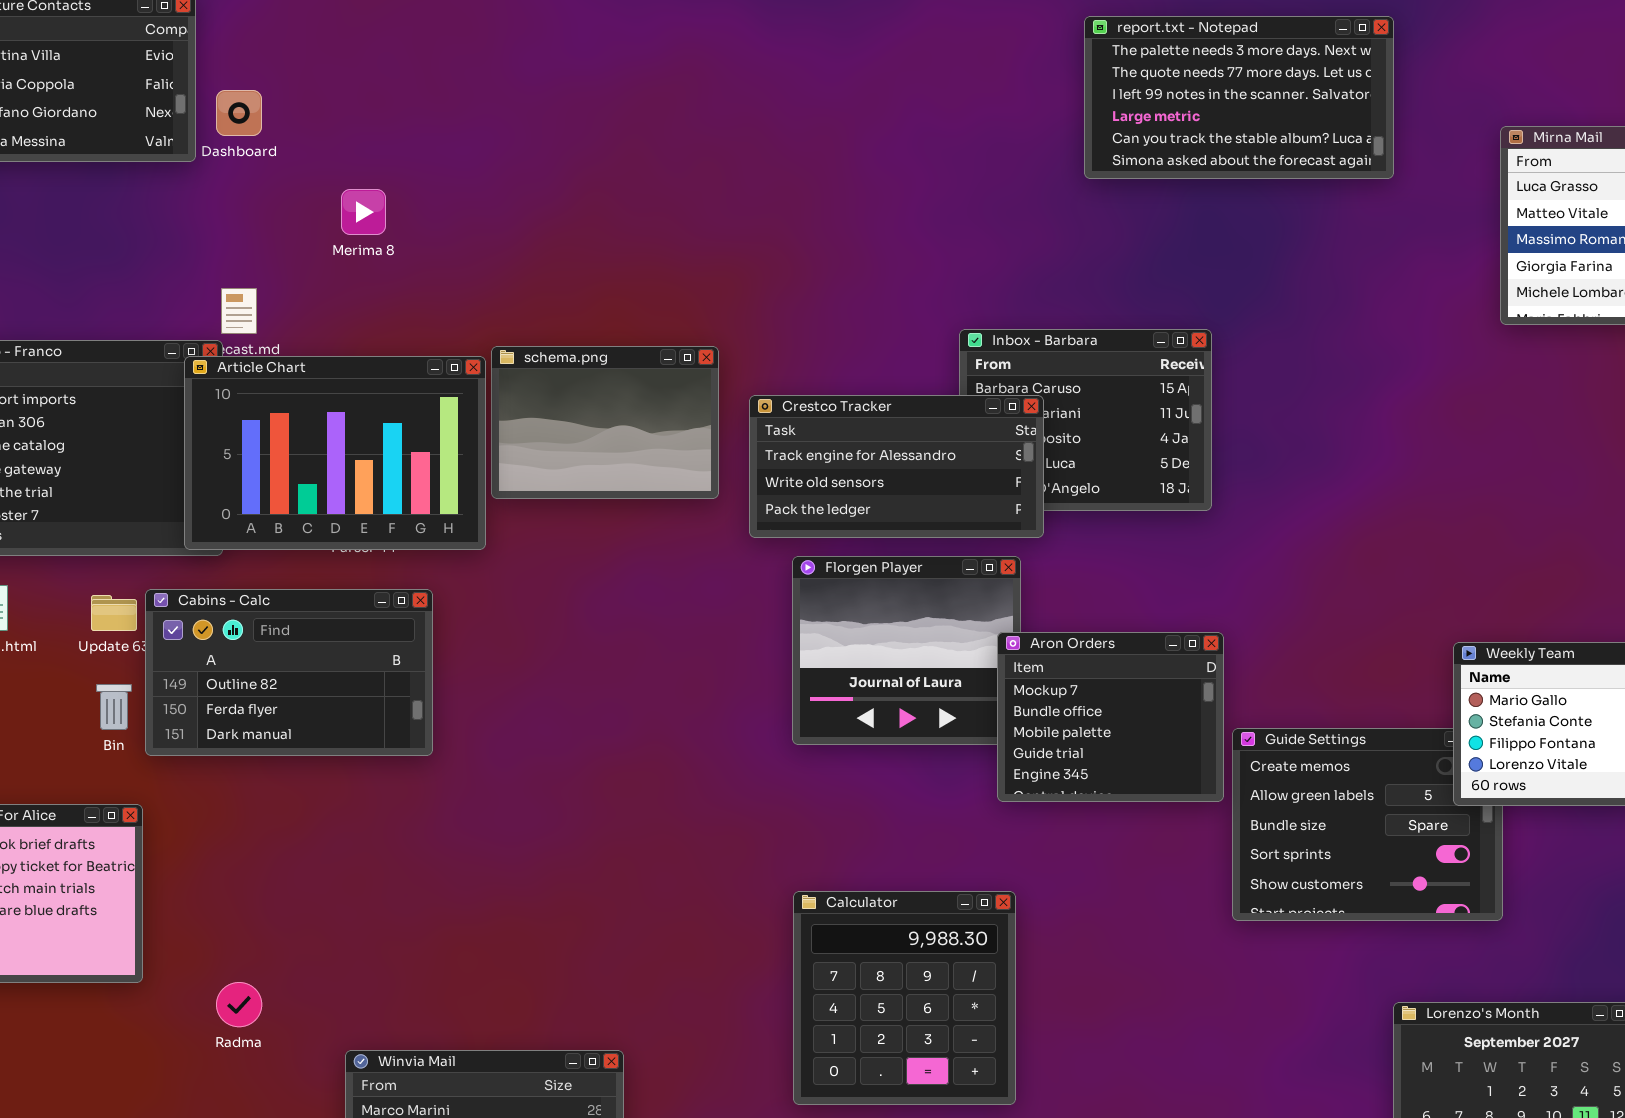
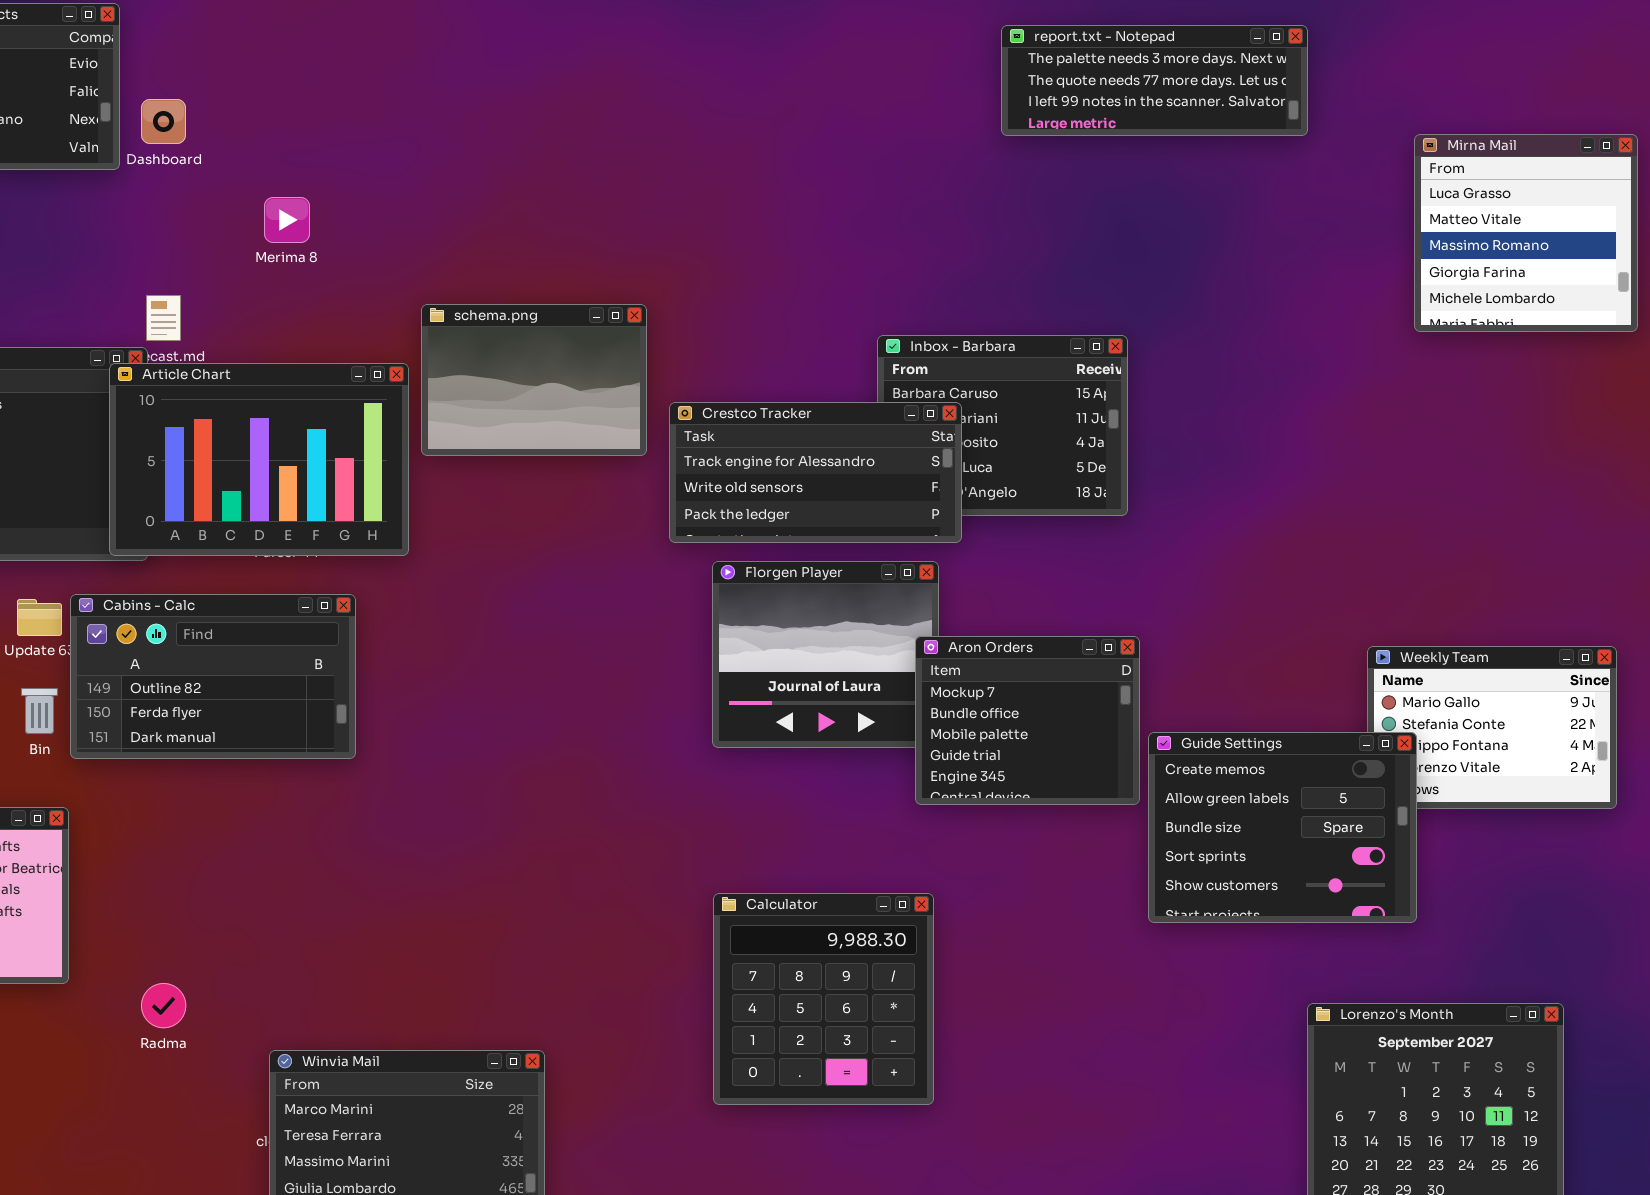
report.txt - Notepad: [1084,16,1394,179] -> [1001,25,1308,136], resized
schema.png: [491,346,719,499] -> [421,304,647,456], moved
Guide Settings: [1232,728,1503,921] -> [1148,732,1417,923], raised

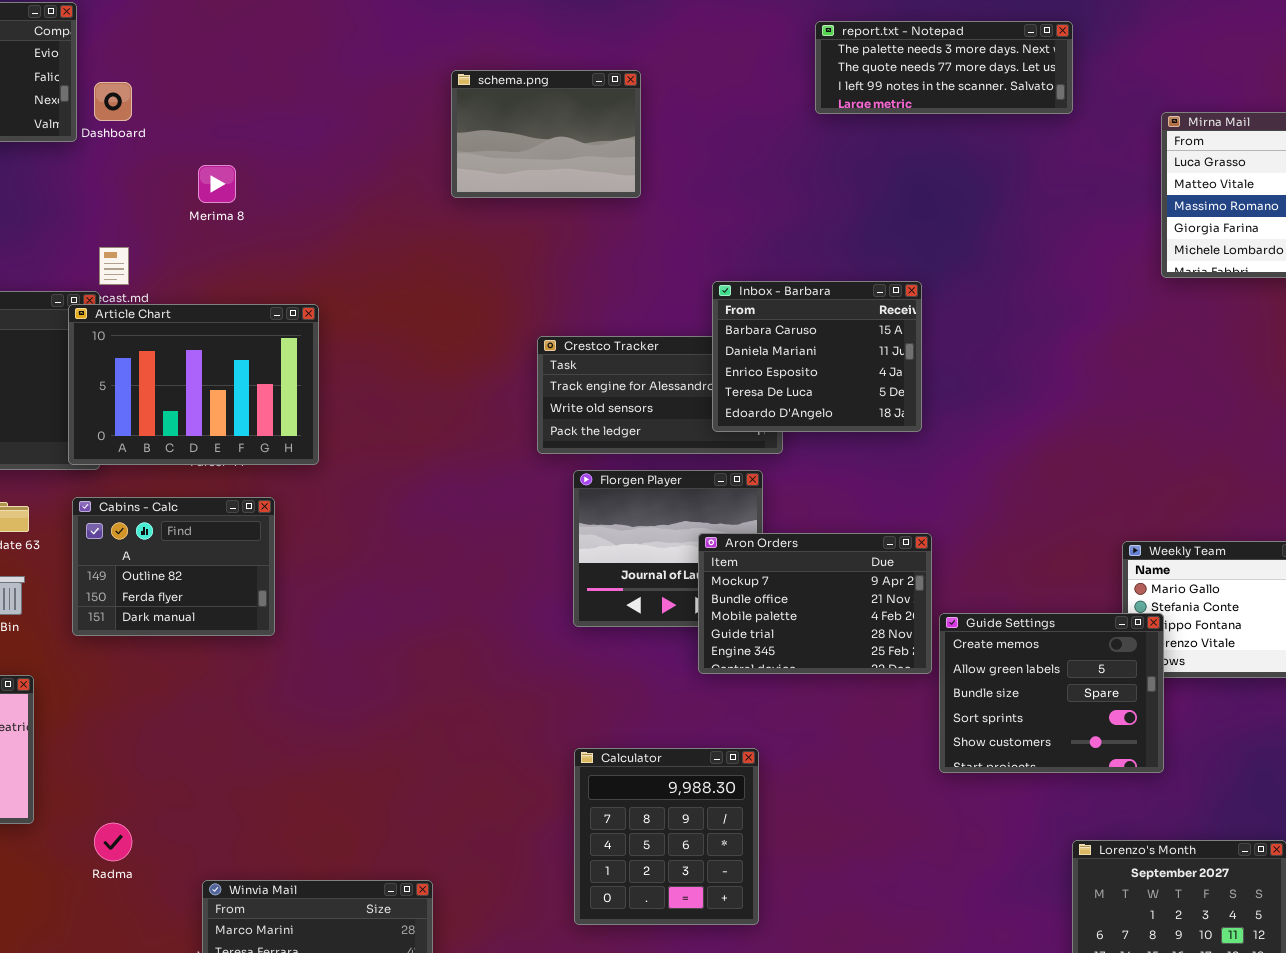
schema.png: [421,304,647,456] -> [451,70,641,198], moved
Inbox - Barbara: [877,335,1128,516] -> [712,281,922,432], raised
Cabins - Calc: [70,594,356,759] -> [72,497,275,636], resized
Aron Orders: [915,636,1140,805] -> [698,533,932,674], resized

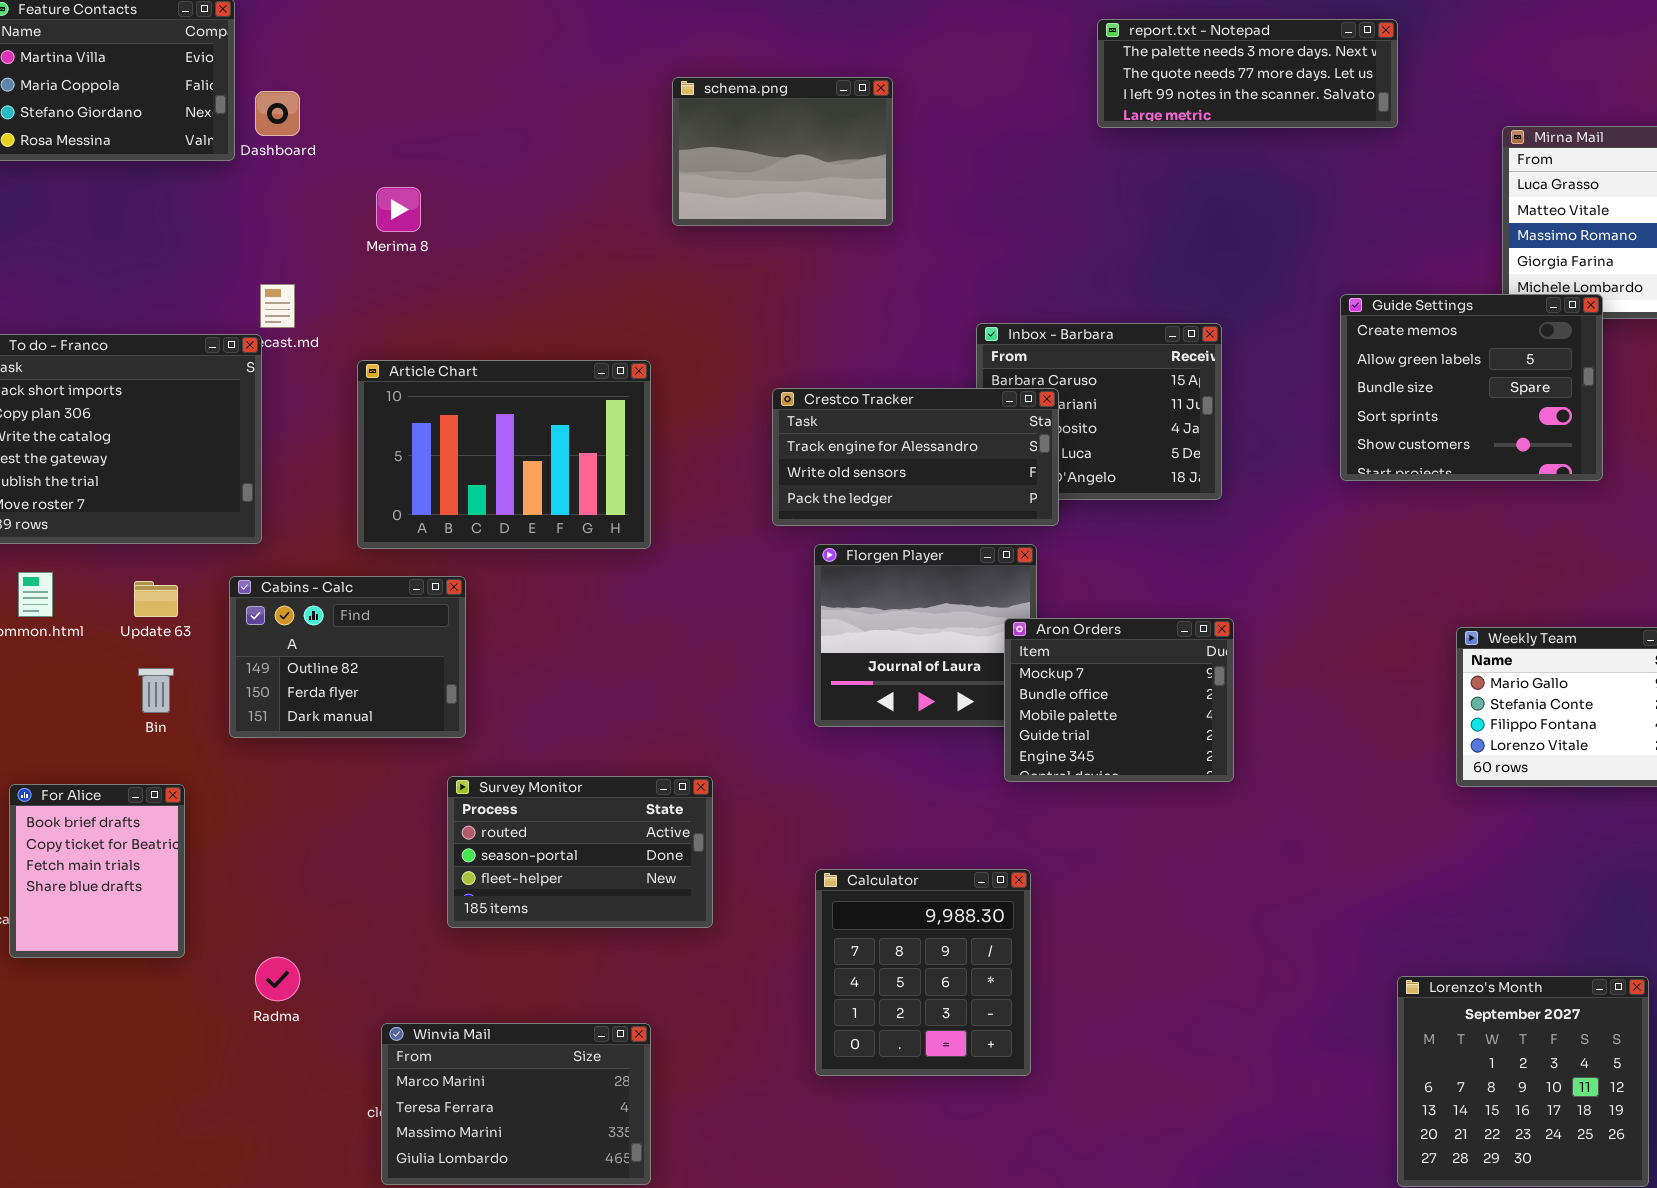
Article Chart: [68,304,319,465] -> [357,360,651,549], moved
Crestco Tracker: [537,336,783,454] -> [772,388,1059,526], raised
Aron Orders: [698,533,932,674] -> [1004,618,1234,782], resized
Guide Settings: [939,613,1164,773] -> [1340,294,1603,481], moved
Survey Monitor: none -> [447,776,713,928], opened

